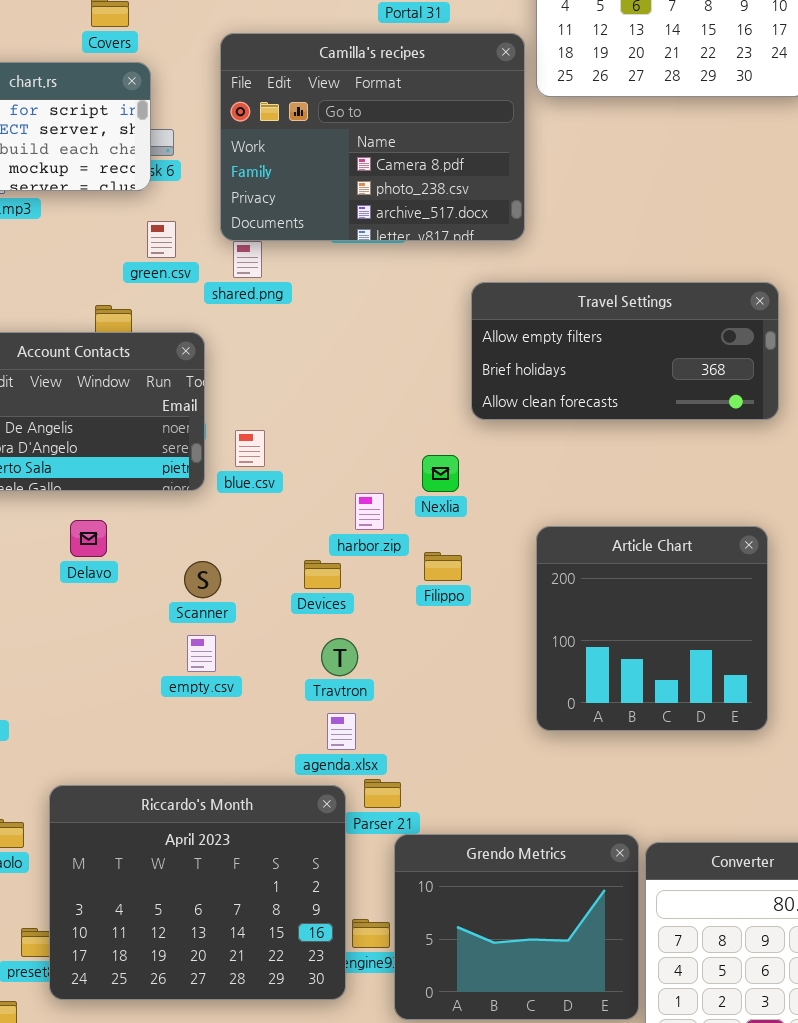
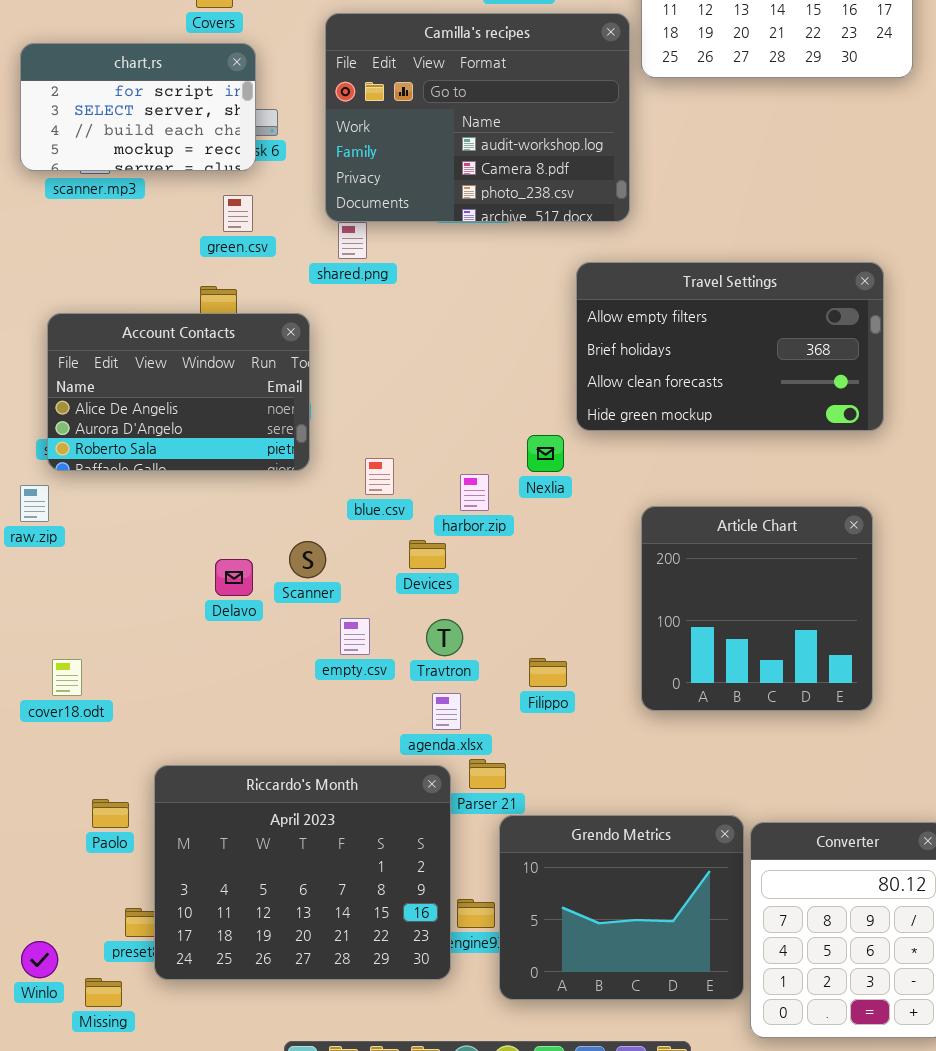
Camilla's recipes: [220,33,525,241] -> [325,13,630,222], scrolled up 1 row
green.csv: [147,221,176,258] -> [223,195,253,232], moved
Travel Settings: [471,282,779,420] -> [576,262,884,431], resized
blue.csv: [235,430,265,467] -> [365,458,394,495], moved
Delavo: [70,520,107,557] -> [215,559,253,596], moved
Filippo: [424,552,462,581] -> [529,658,567,687], moved
empty.csv: [187,635,216,672] -> [340,618,370,655], moved

